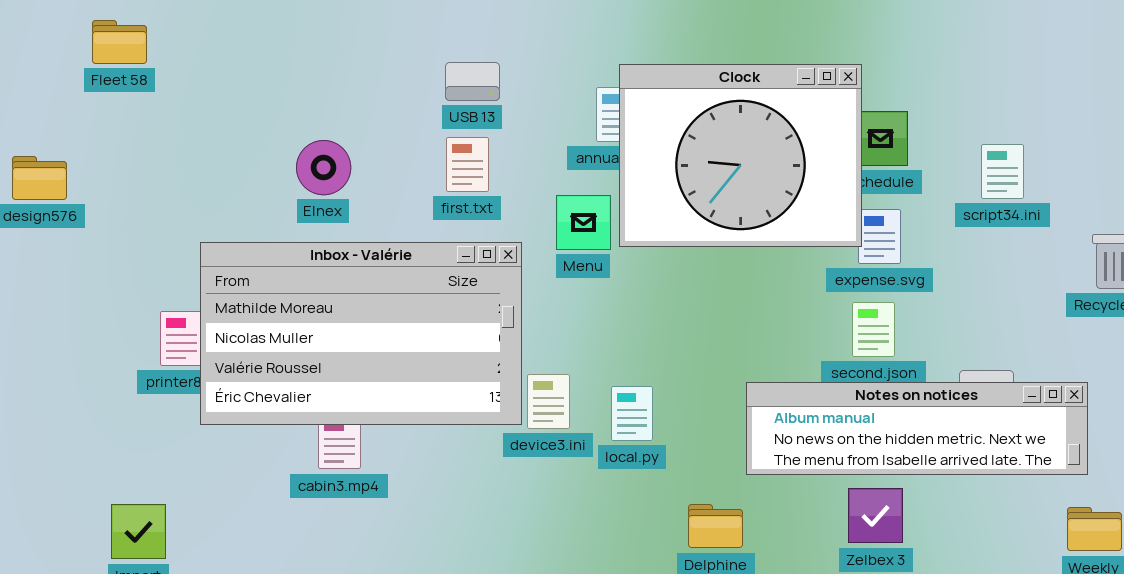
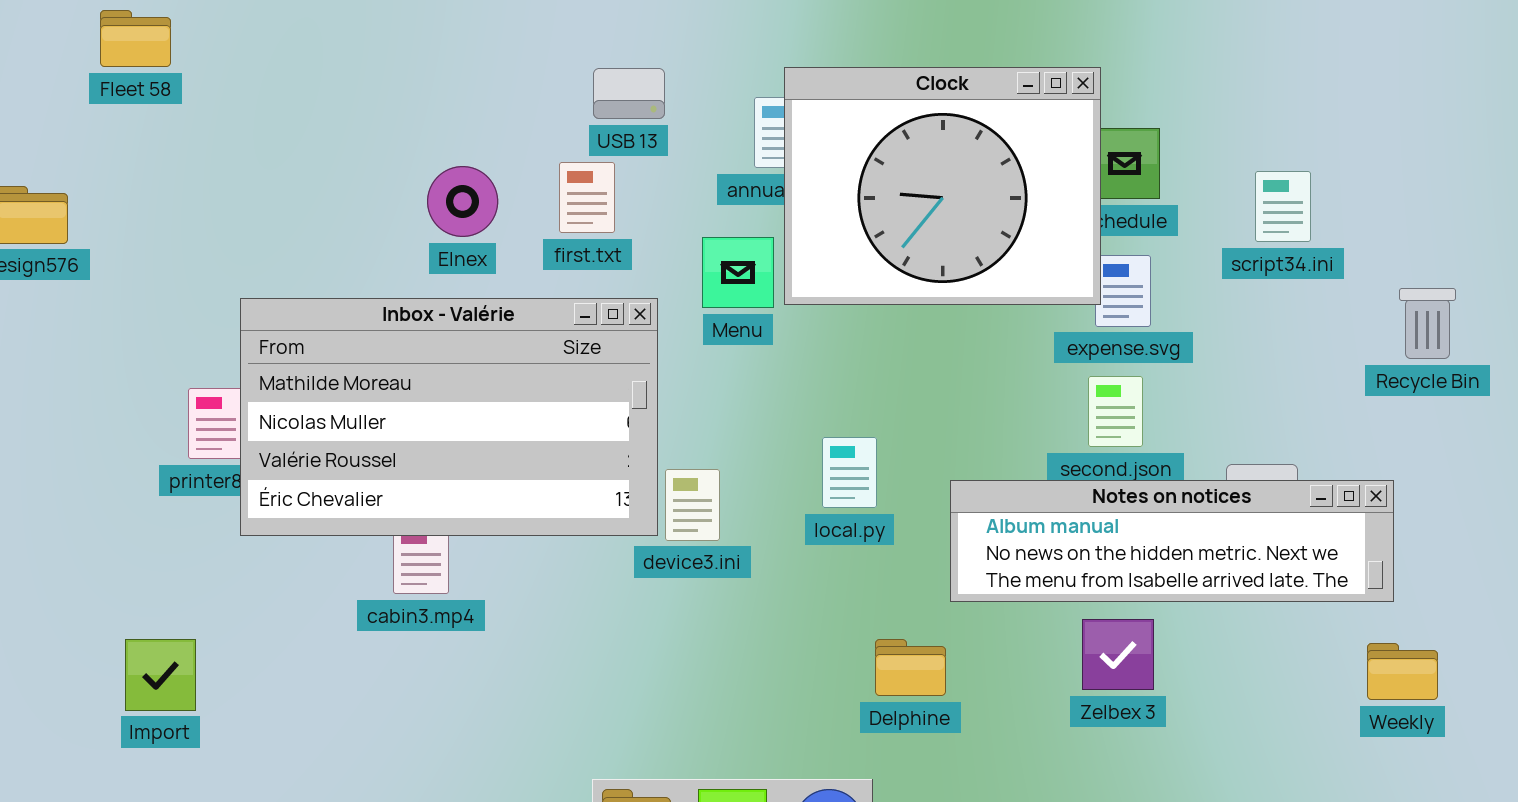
USB 13: [445,62,500,101] -> [593,68,665,119], moved
Elnex: [296,140,351,195] -> [427,166,498,237], moved
local.py: [611,386,653,441] -> [822,437,877,508], moved

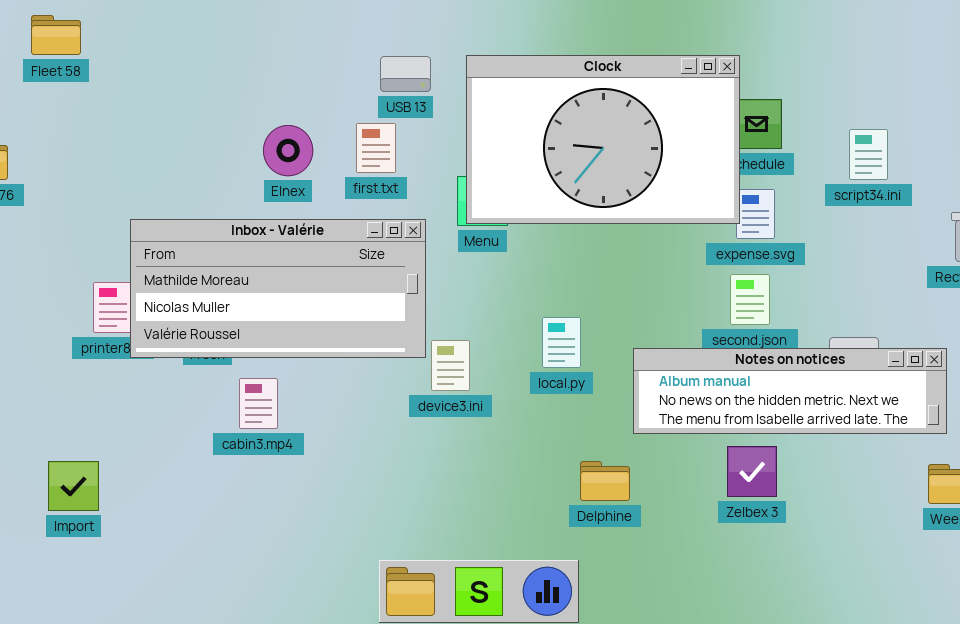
Clock: [784,67,1101,305] -> [466,55,740,224], resized
Inbox - Valérie: [240,298,658,536] -> [130,219,426,358], resized

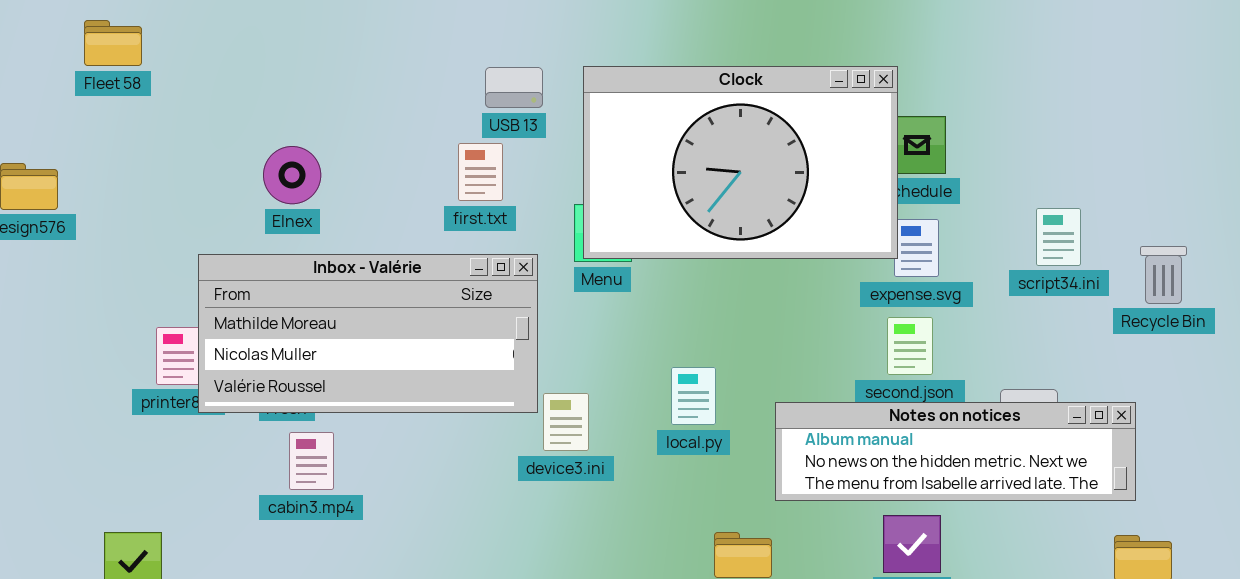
Elnex: [263,125,313,176] -> [263,146,321,204], moved
script34.ini: [849,129,888,180] -> [1036,208,1081,266], moved
cabin3.mp4: [239,378,278,429] -> [289,432,334,490], moved

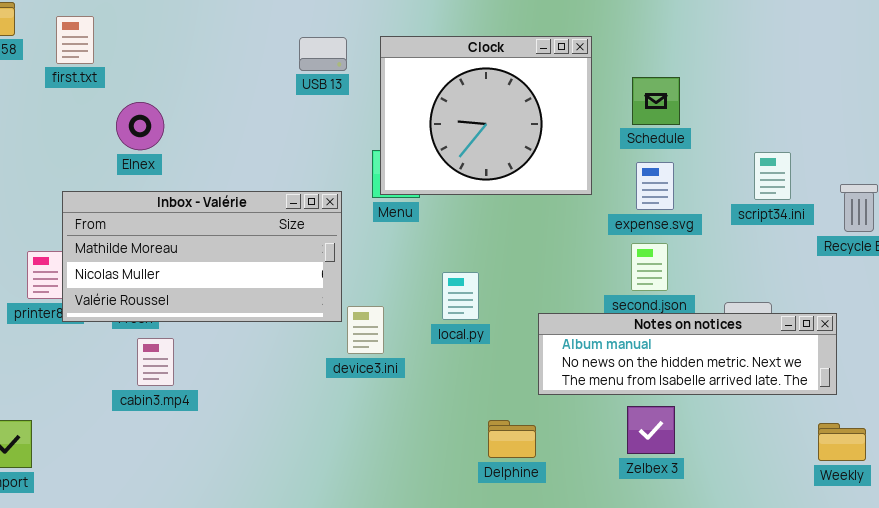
Clock: [583,66,898,259] -> [380,36,592,195], resized
first.txt: [458,143,503,201] -> [56,16,94,64], moved
local.py: [671,367,716,425] -> [442,272,479,320], moved

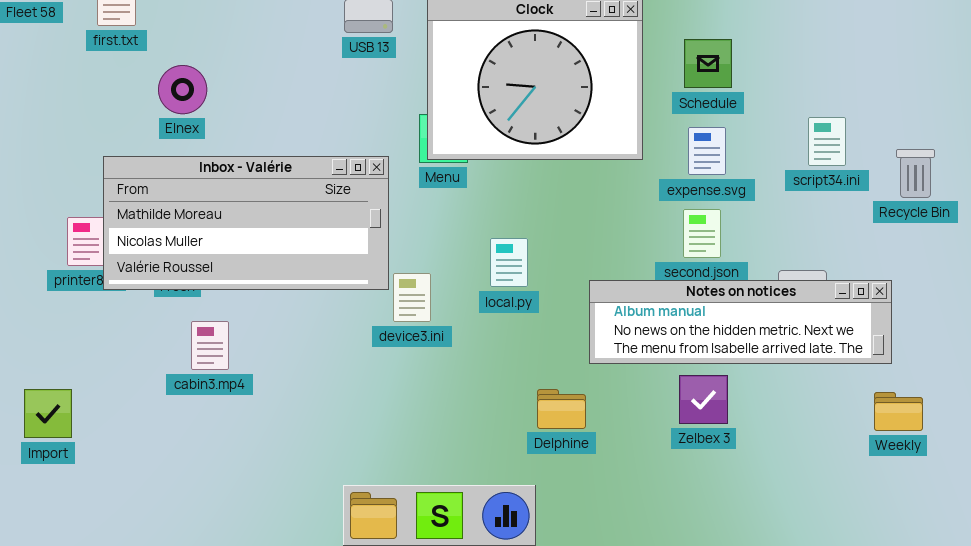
cabin3.mp4: [137,338,174,386] -> [191,321,229,370], moved

